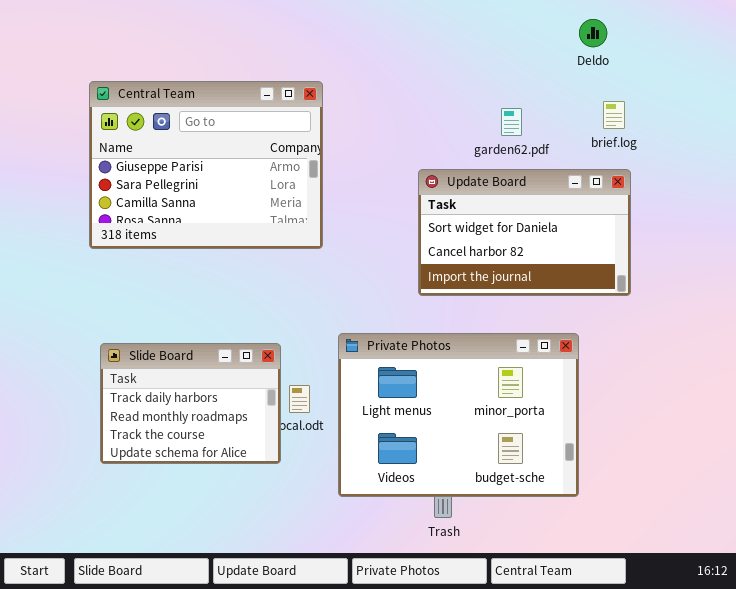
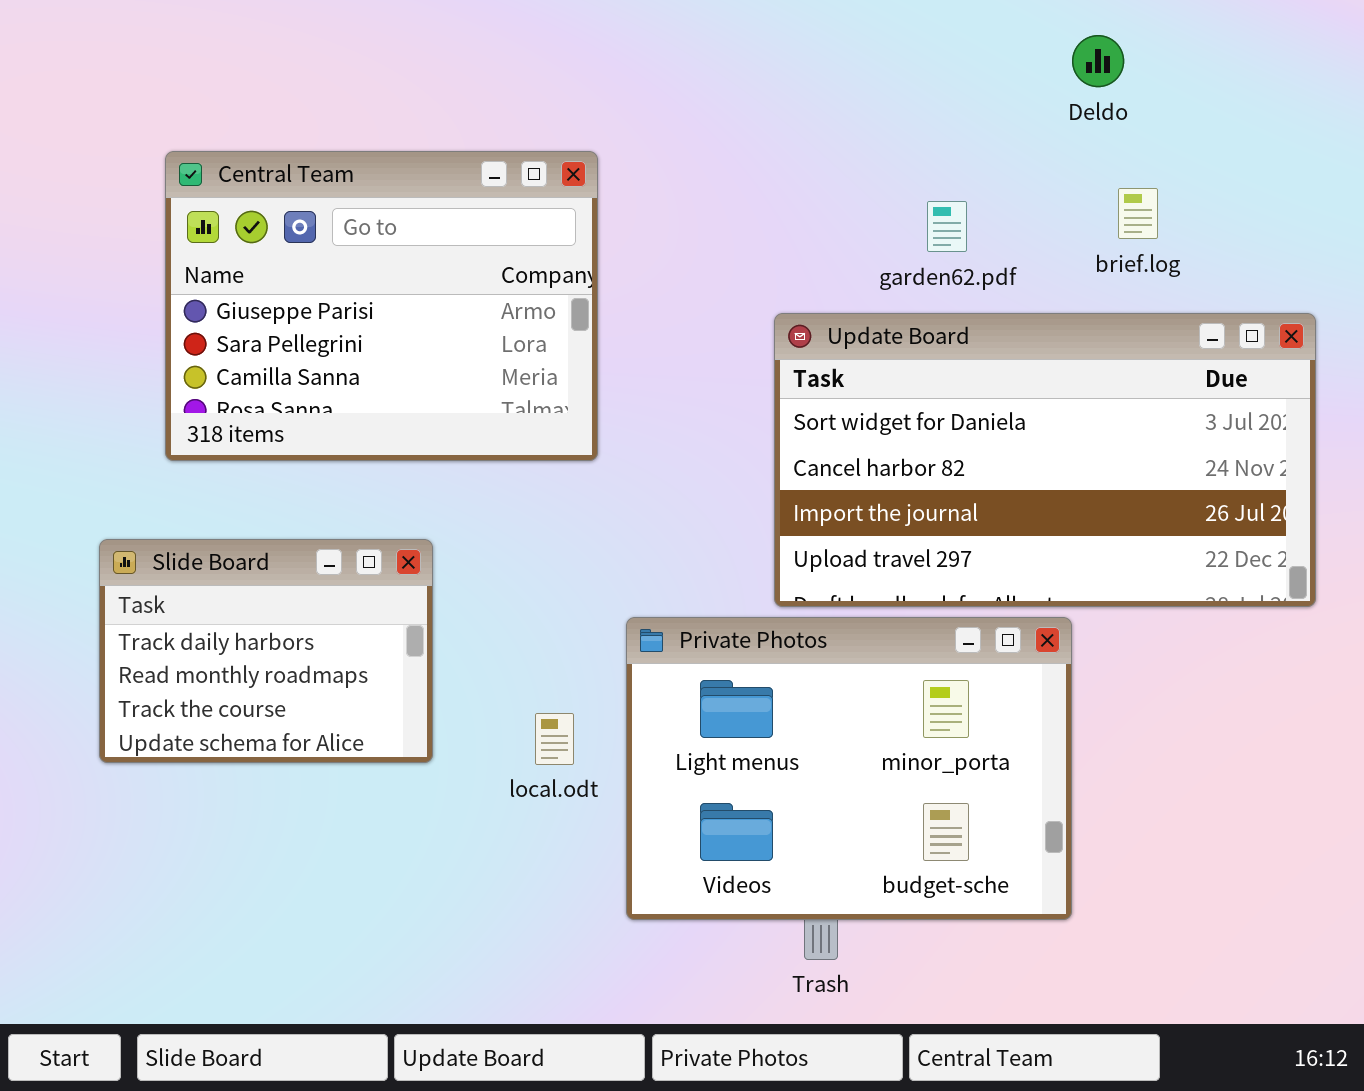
Update Board: [418,169,631,296] -> [774,313,1316,607], resized
Slide Board: [100,343,281,464] -> [99,539,433,763], moved

